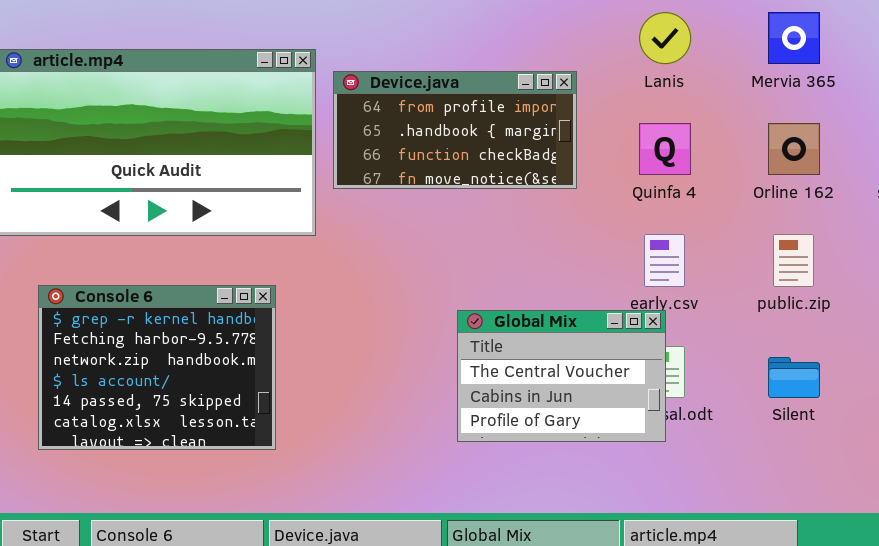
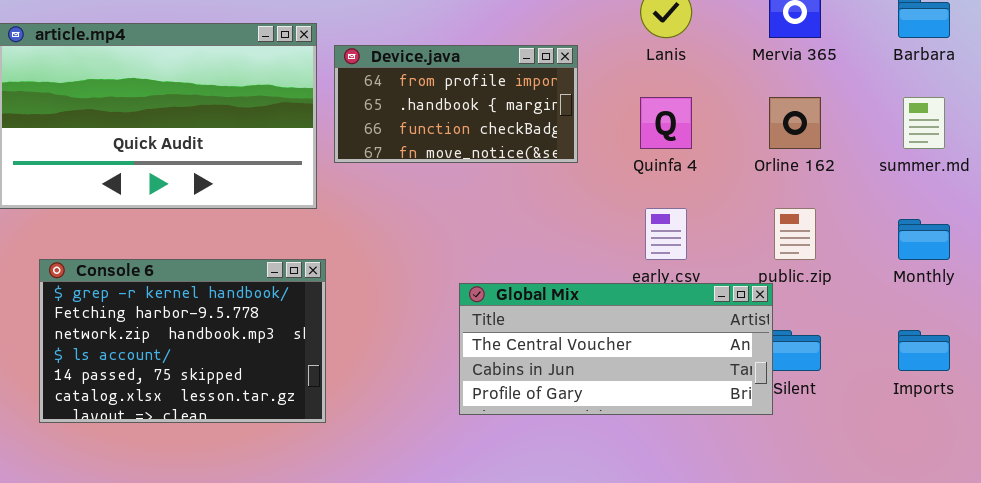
Console 6: [38,285,276,450] -> [39,259,326,423], resized
Global Mix: [457,310,666,442] -> [459,283,773,415], resized

